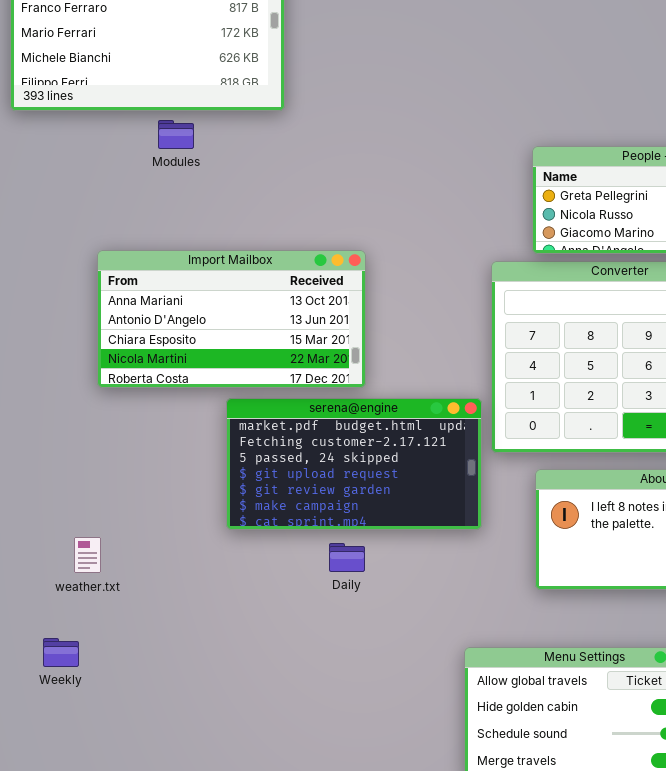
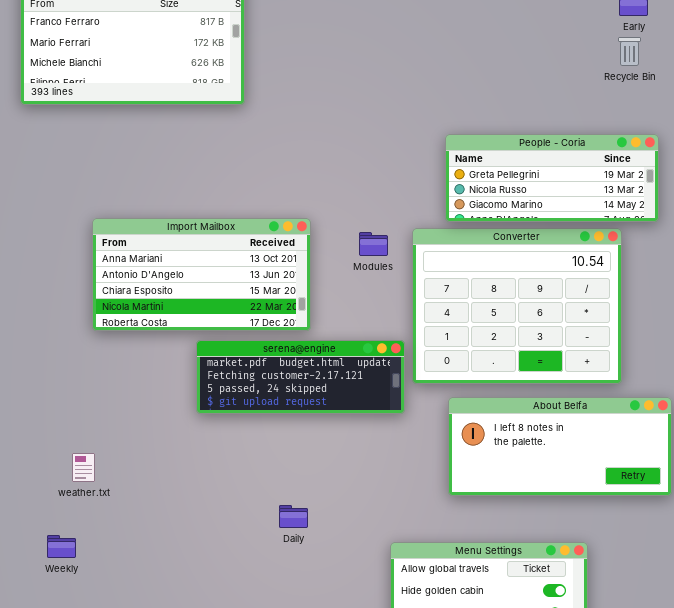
Modules: [158,120,194,149] -> [359,232,388,256], moved
serena@engine: [226,398,482,530] -> [196,340,405,414], resized
Daily: [329,543,365,572] -> [279,505,308,528], moved

